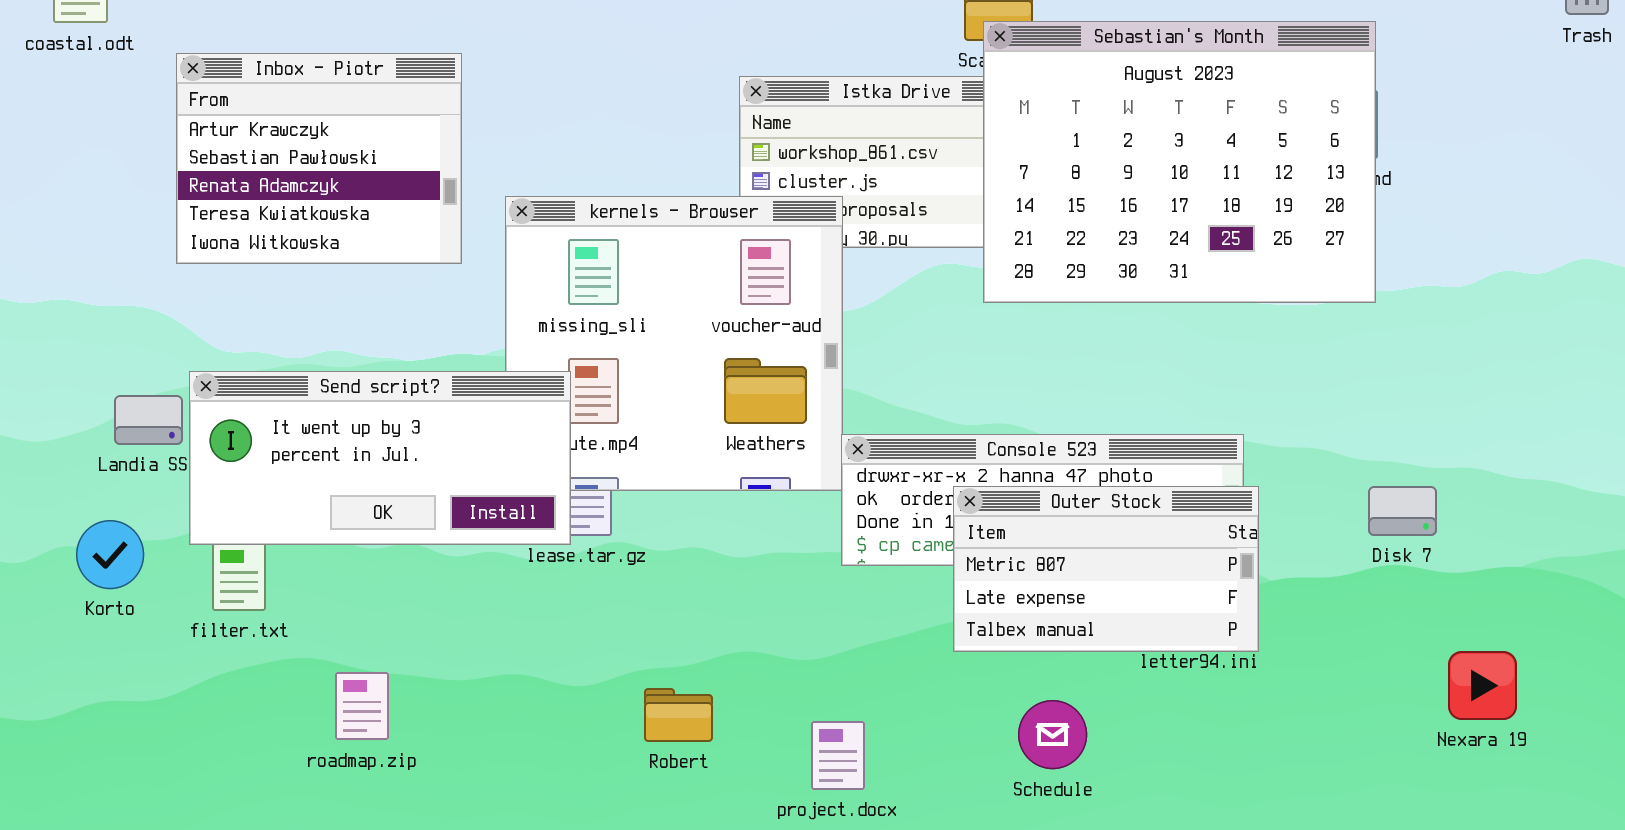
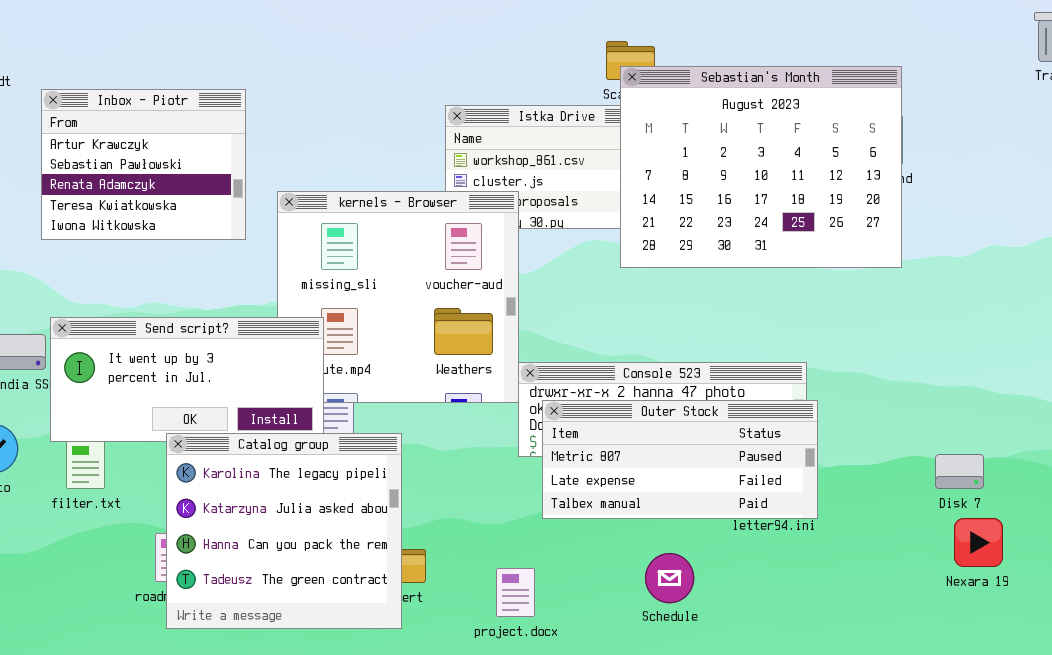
Outer Stock: [953,486,1259,652] -> [542,400,818,519], resized
Disk 7: [1368,486,1437,536] -> [935,454,984,489], moved
Catalog group: none -> [166,433,402,629], opened

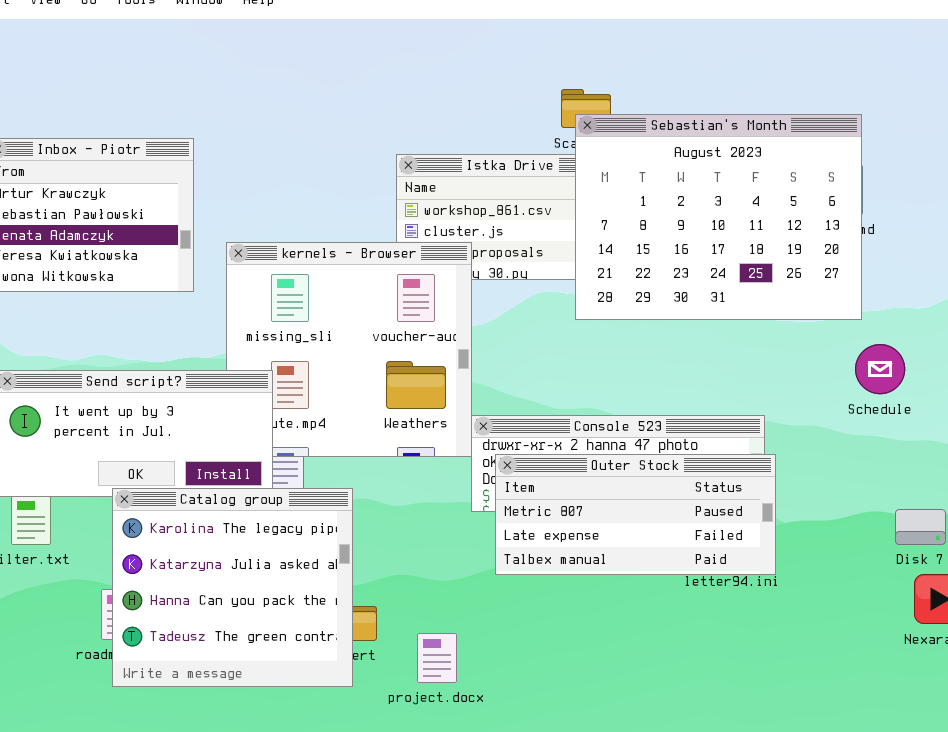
Schedule: [645,553,694,603] -> [855,344,905,394], moved
project.docx: [496,568,535,617] -> [417,633,457,683], moved

